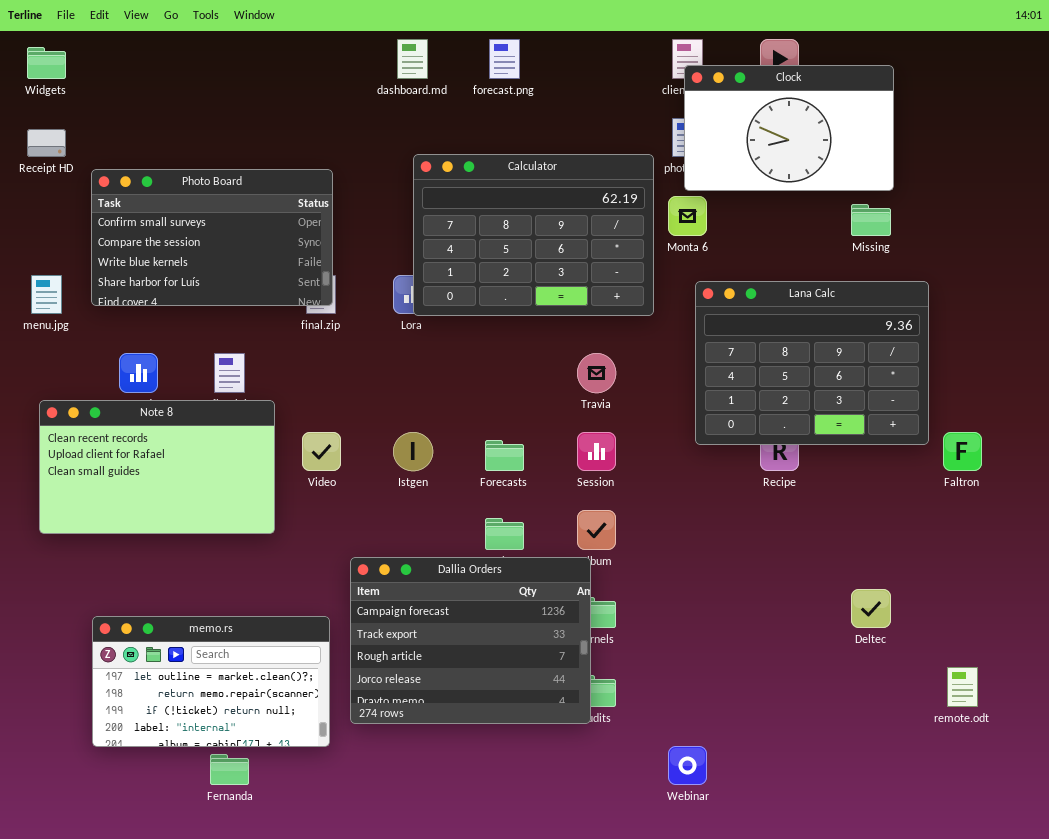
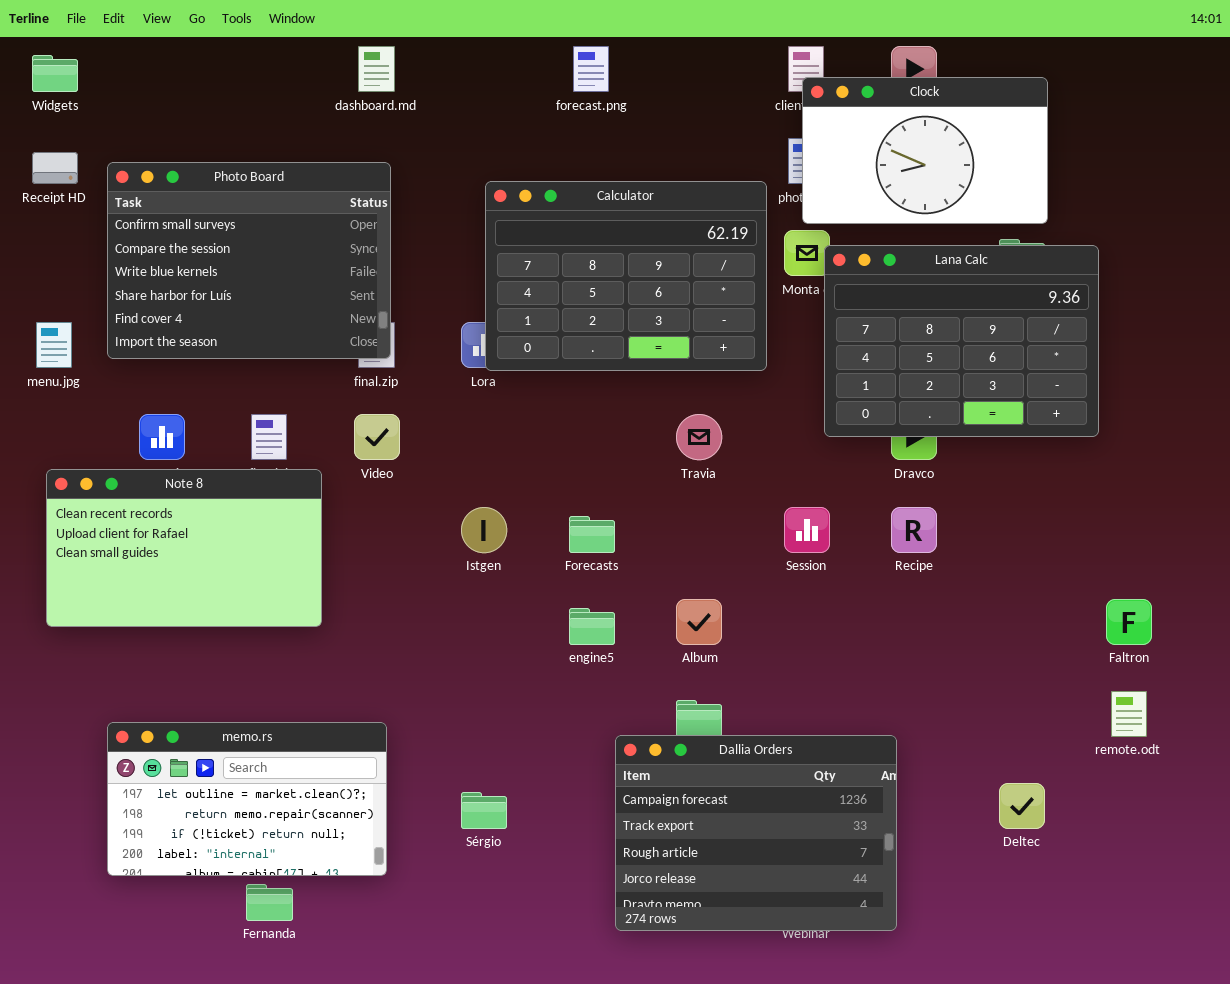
dashboard.md: [397,39,428,79] -> [358,46,395,92], moved
Photo Board: [91,169,333,306] -> [107,162,391,359], resized
Lana Calc: [695,281,929,445] -> [824,245,1099,437], moved
Video: [302,432,341,471] -> [354,414,400,460], moved
Session: [577,432,616,471] -> [784,507,830,553], moved
Faltron: [943,432,982,471] -> [1106,599,1152,645], moved
Dallia Orders: [350,557,591,724] -> [615,735,897,931], moved
Deltec: [851,589,891,628] -> [999,783,1045,829], moved
remote.odt: [947,667,978,707] -> [1111,691,1147,737], moved

